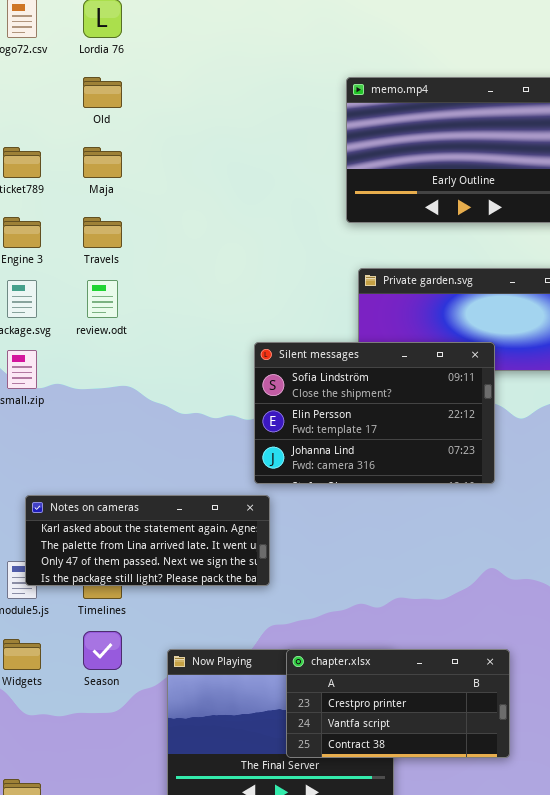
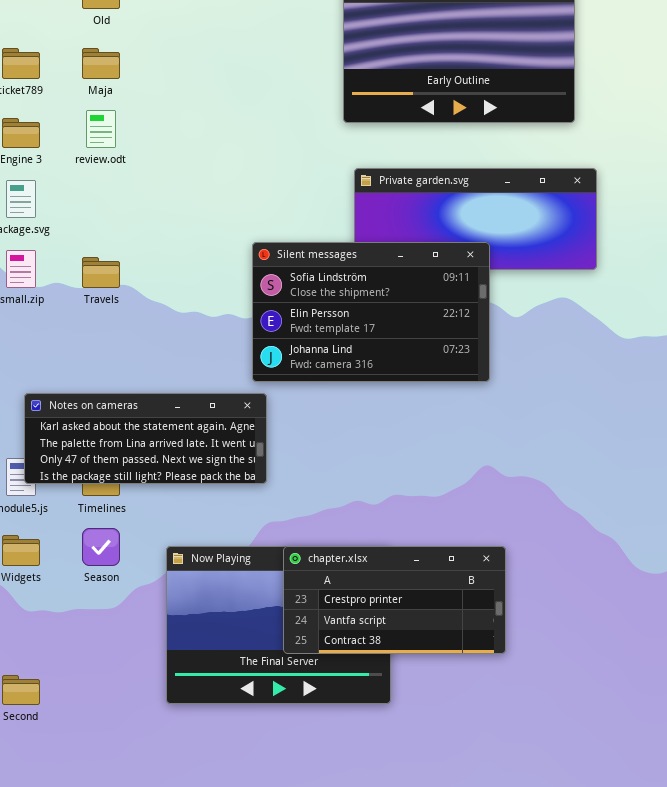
Travels: [83,217,122,248] -> [82,257,120,288], moved
review.odt: [87,280,118,318] -> [86,110,116,148], moved

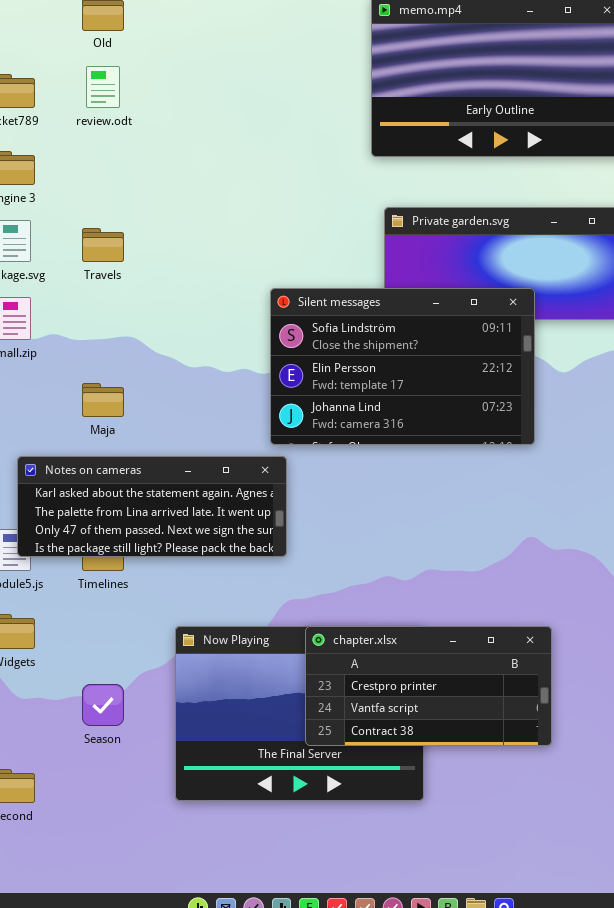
Maja: [82,48,120,79] -> [82,383,124,417], moved
review.odt: [86,110,116,148] -> [86,66,120,108], moved
Travels: [82,257,120,288] -> [82,228,124,262], moved
Season: [82,528,120,566] -> [82,684,124,726], moved

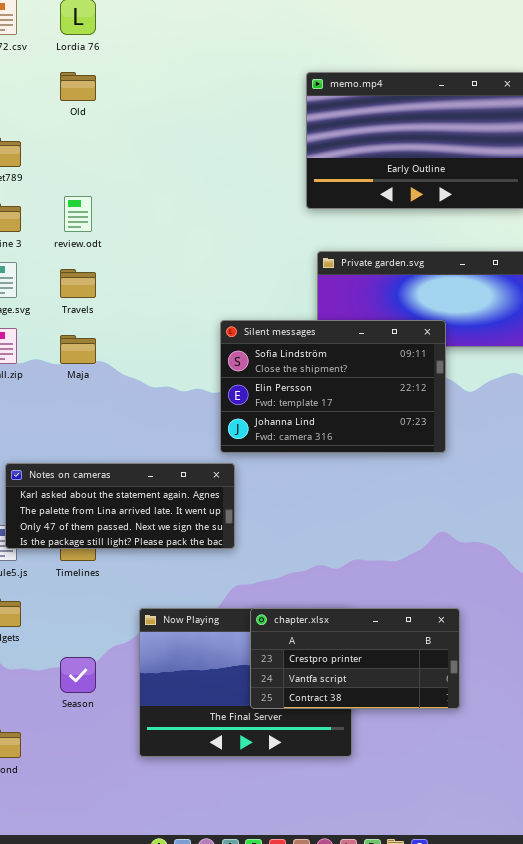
review.odt: [86,66,120,108] -> [64,196,92,232], moved
Maja: [82,383,124,417] -> [60,335,96,364], moved

